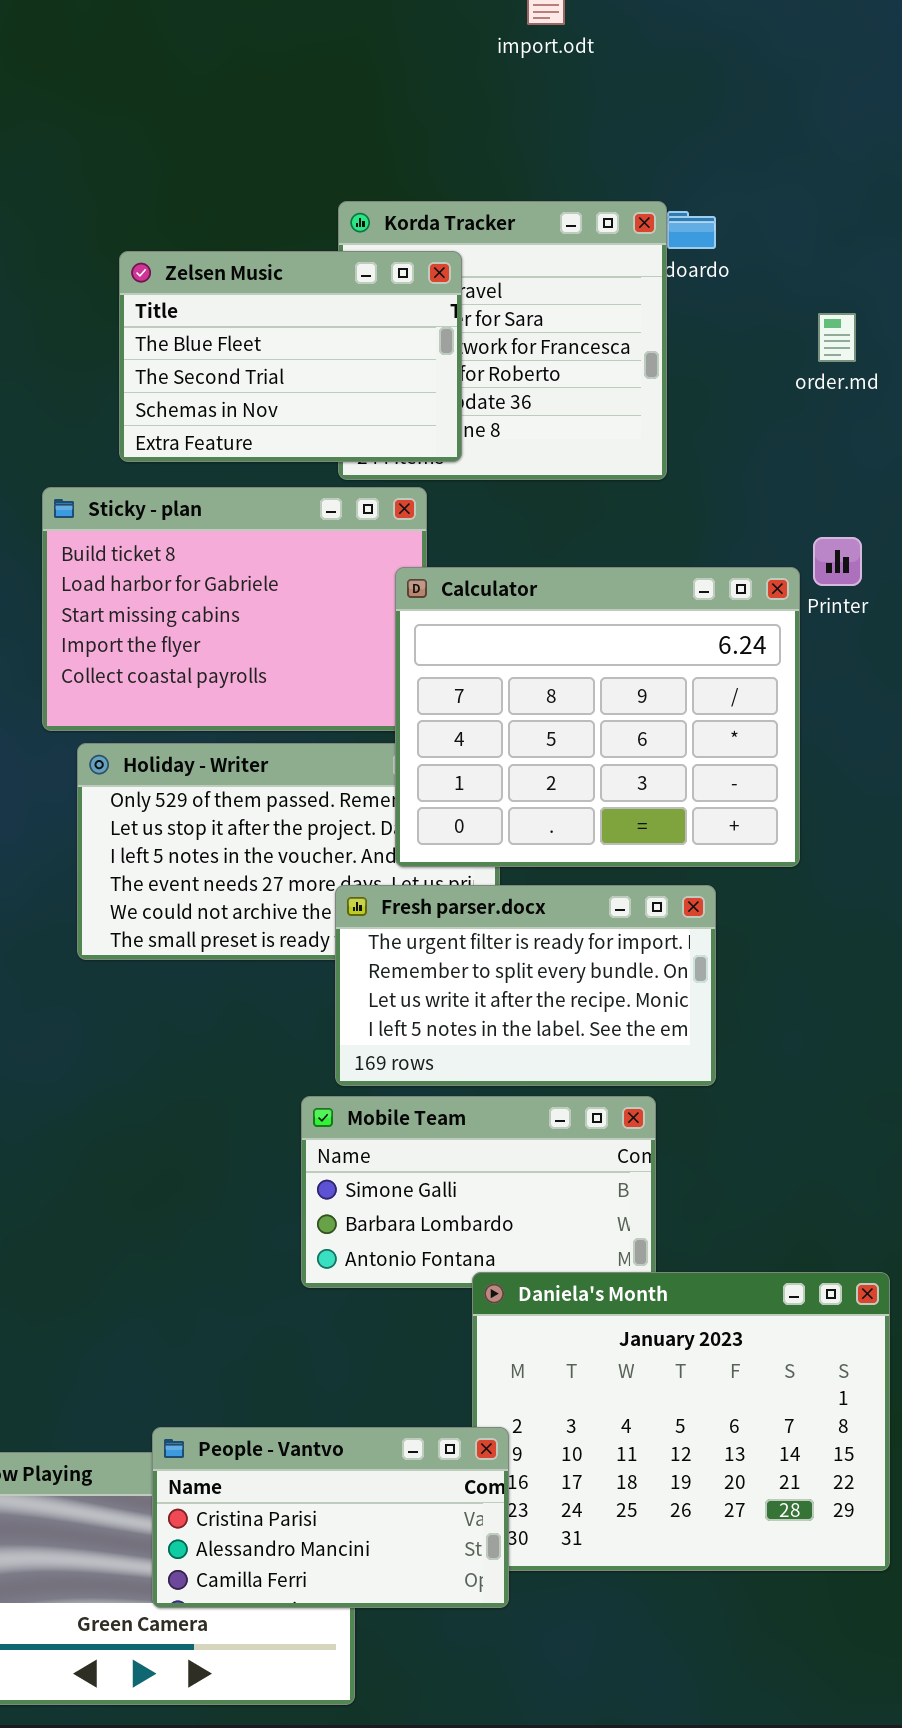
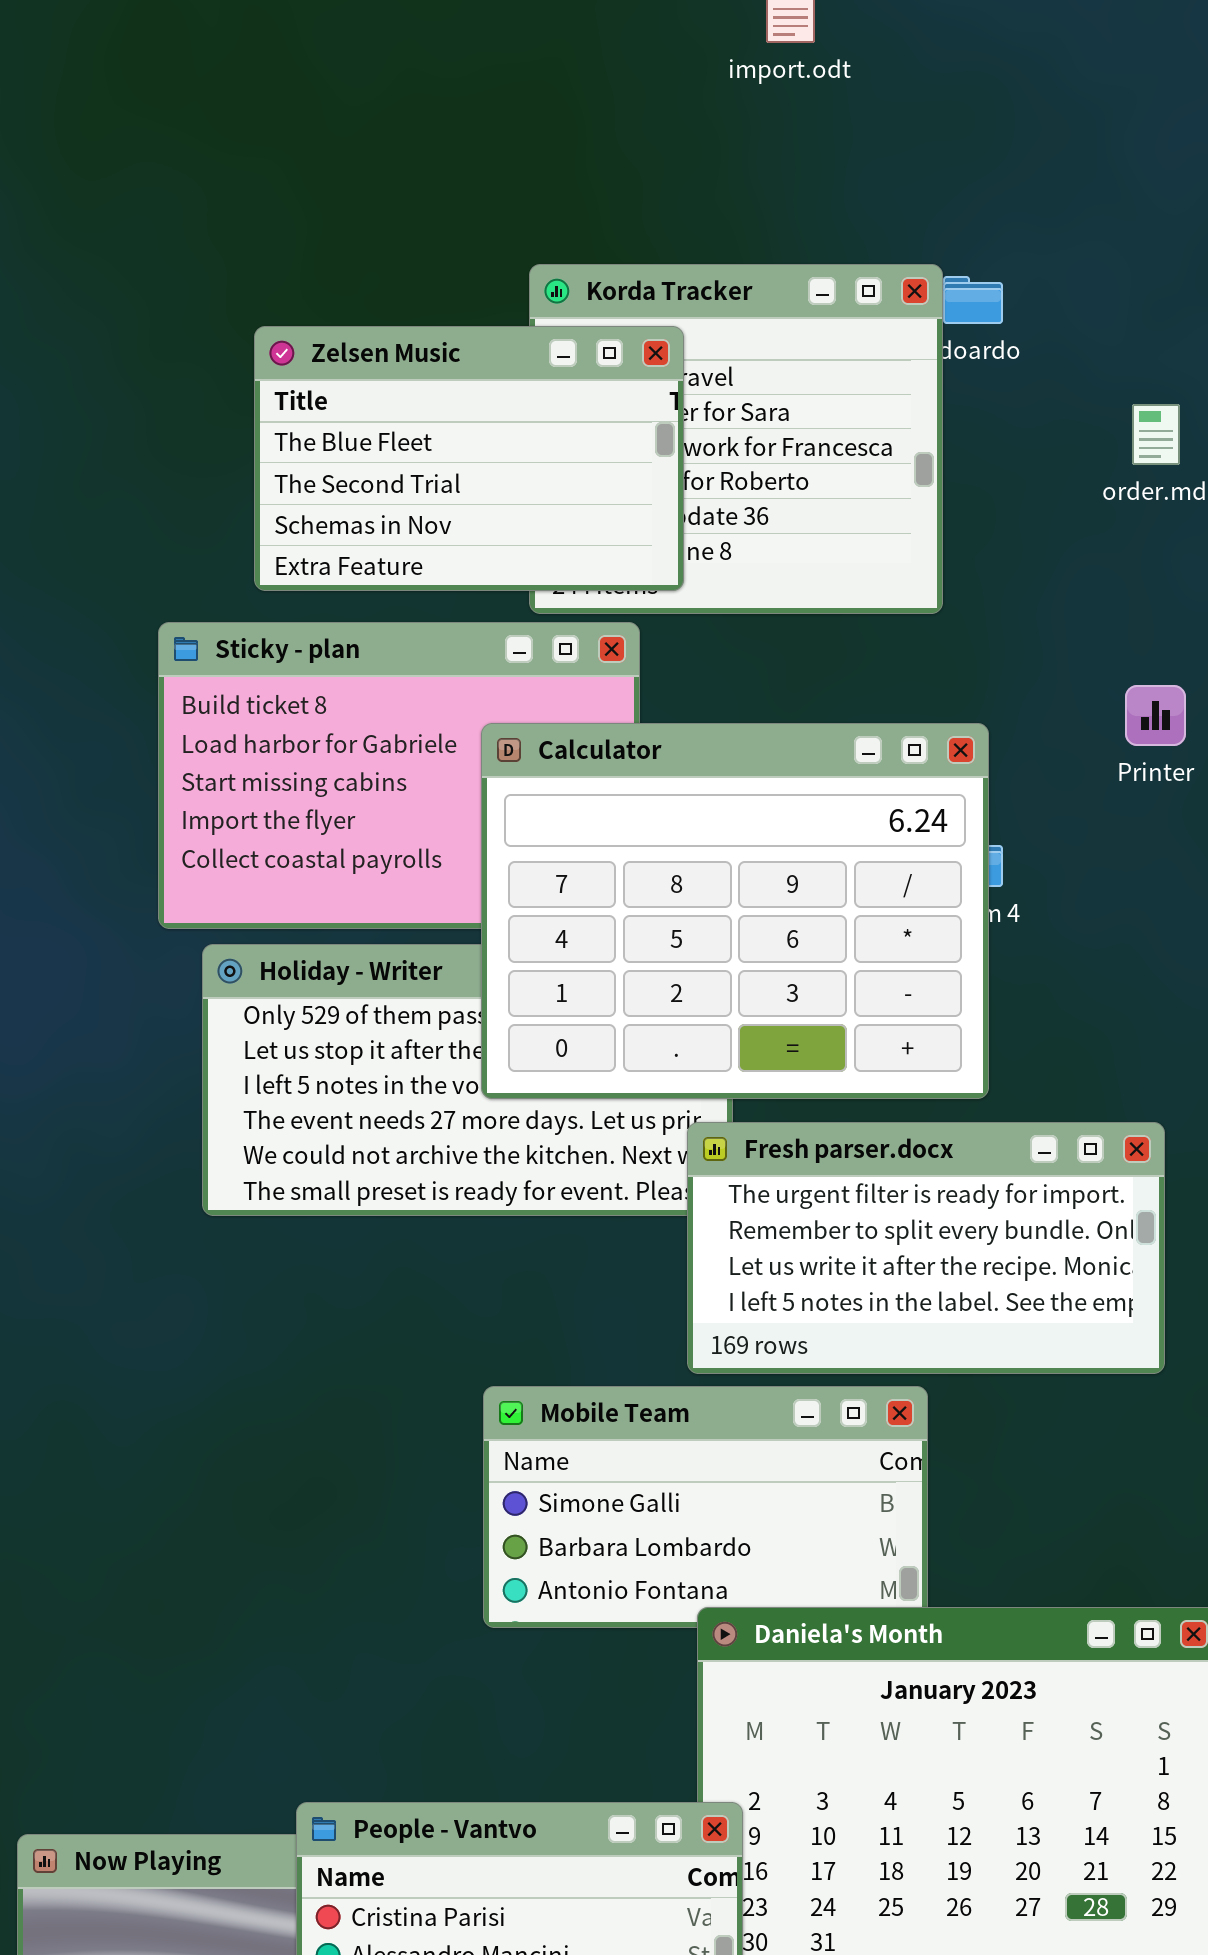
Calculator: [395,567,800,867] -> [481,723,989,1099], moved
Fresh parser.docx: [335,885,716,1086] -> [687,1122,1165,1374], moved

